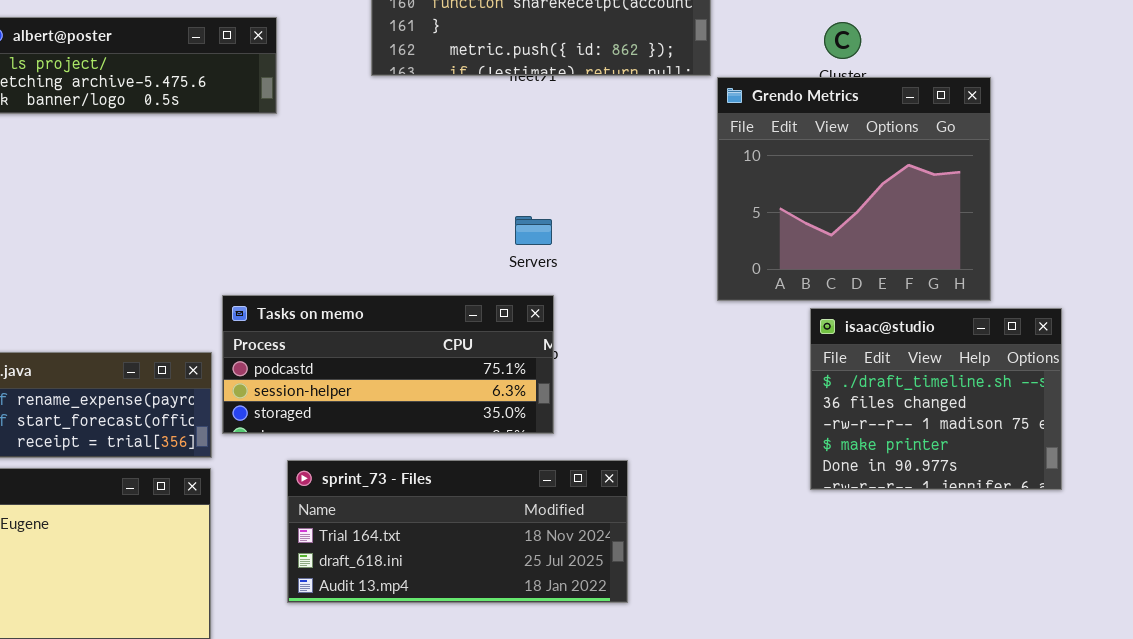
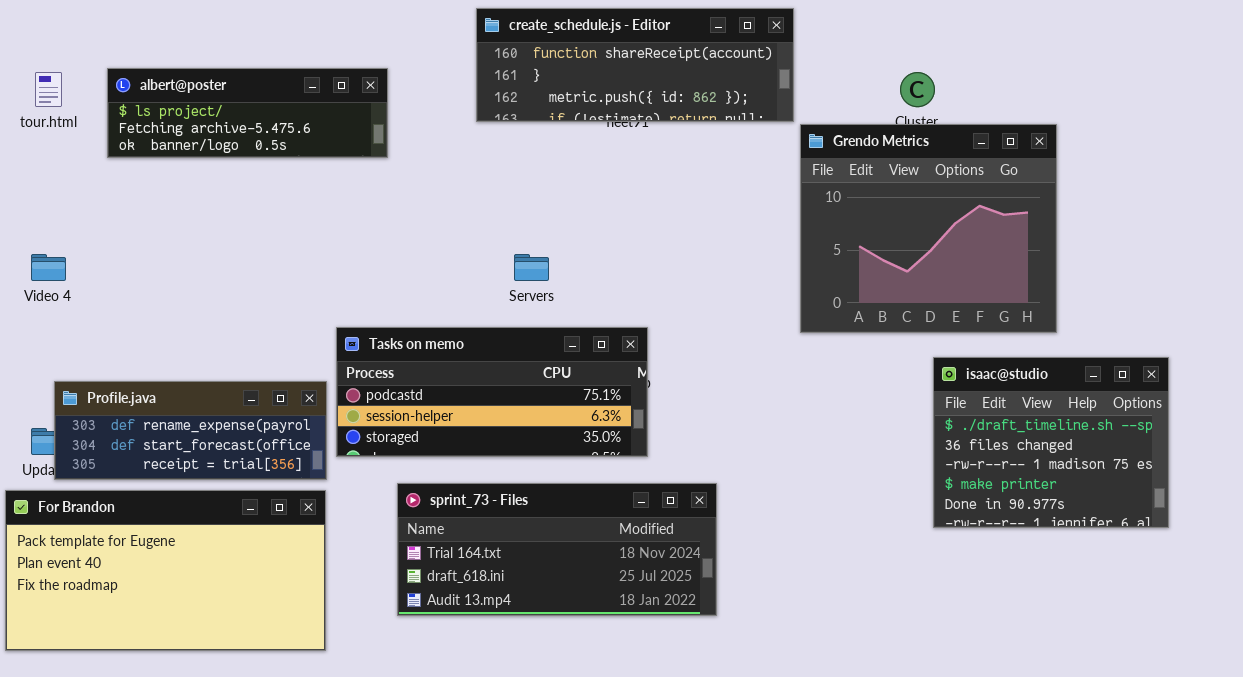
Servers: [515,216,552,245] -> [514,254,549,281], moved
isaac@studio: [810,308,1062,490] -> [933,357,1169,528], moved

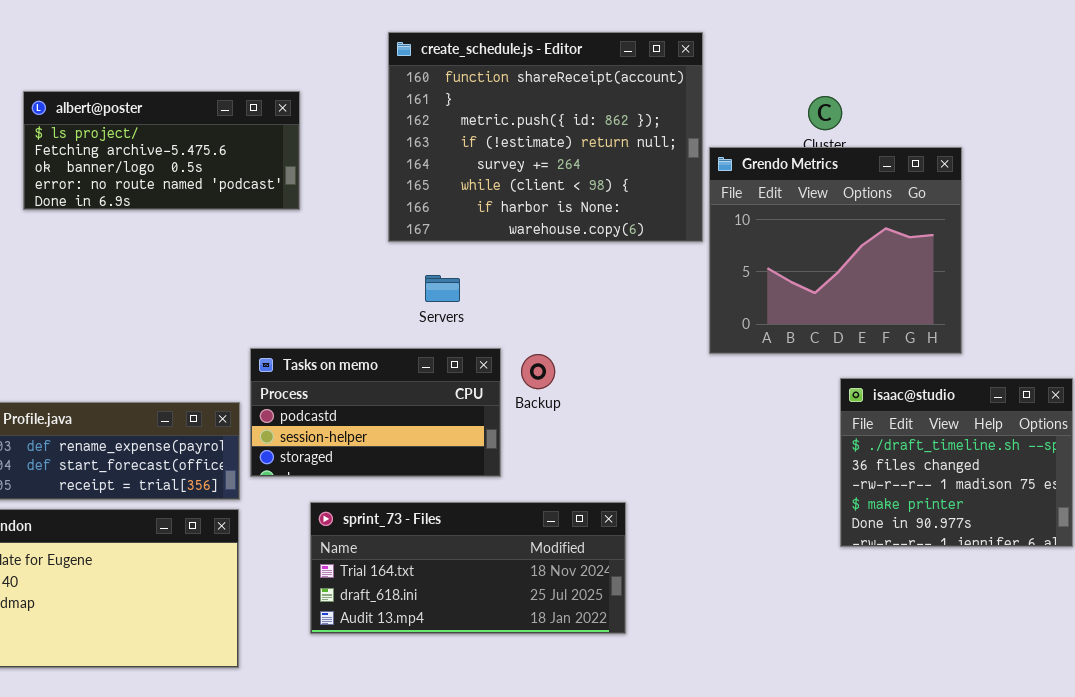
create_schedule.js - Editor: [476,8,794,122] -> [388,32,703,242], resized
albert@poster: [107,68,388,158] -> [23,91,300,210], resized
Tasks on memo: [336,327,648,457] -> [250,348,501,477], resized

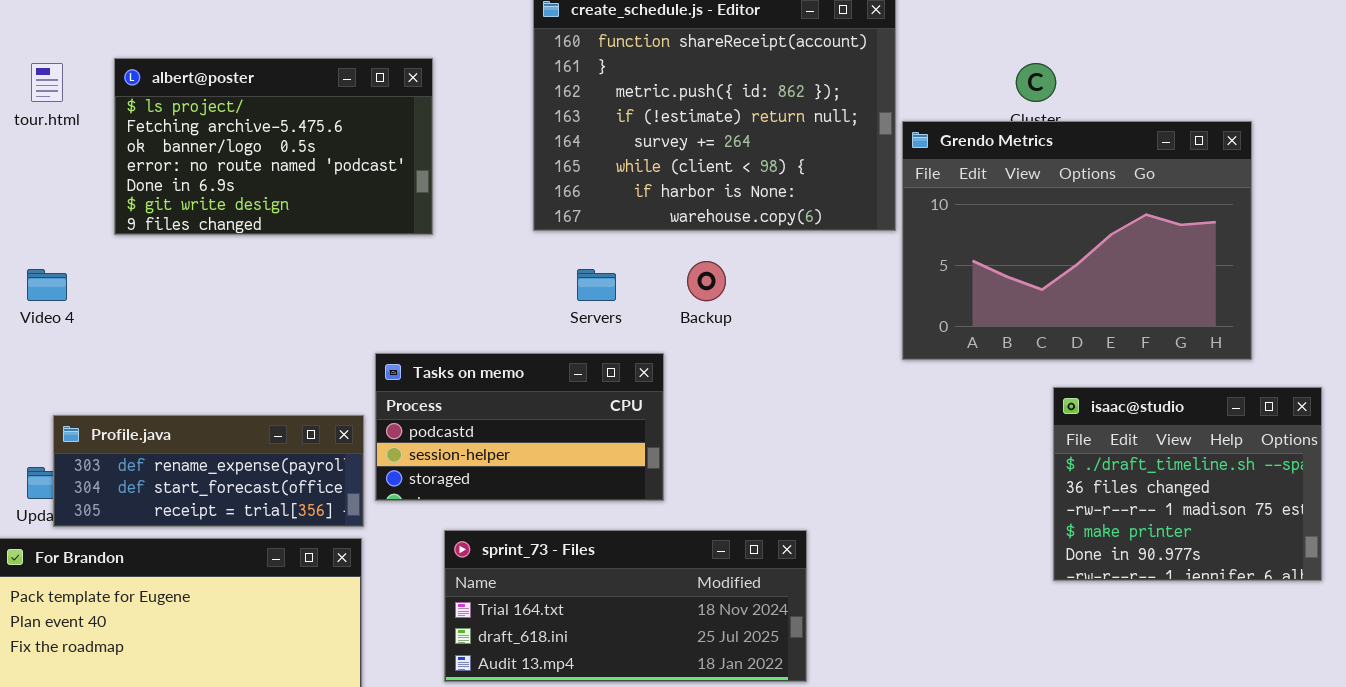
albert@poster: [23,91,300,210] -> [114,58,433,235], resized
Grendo Metrics: [709,147,962,354] -> [902,121,1252,360], resized
Backup: [521,354,555,389] -> [687,261,726,301], moved

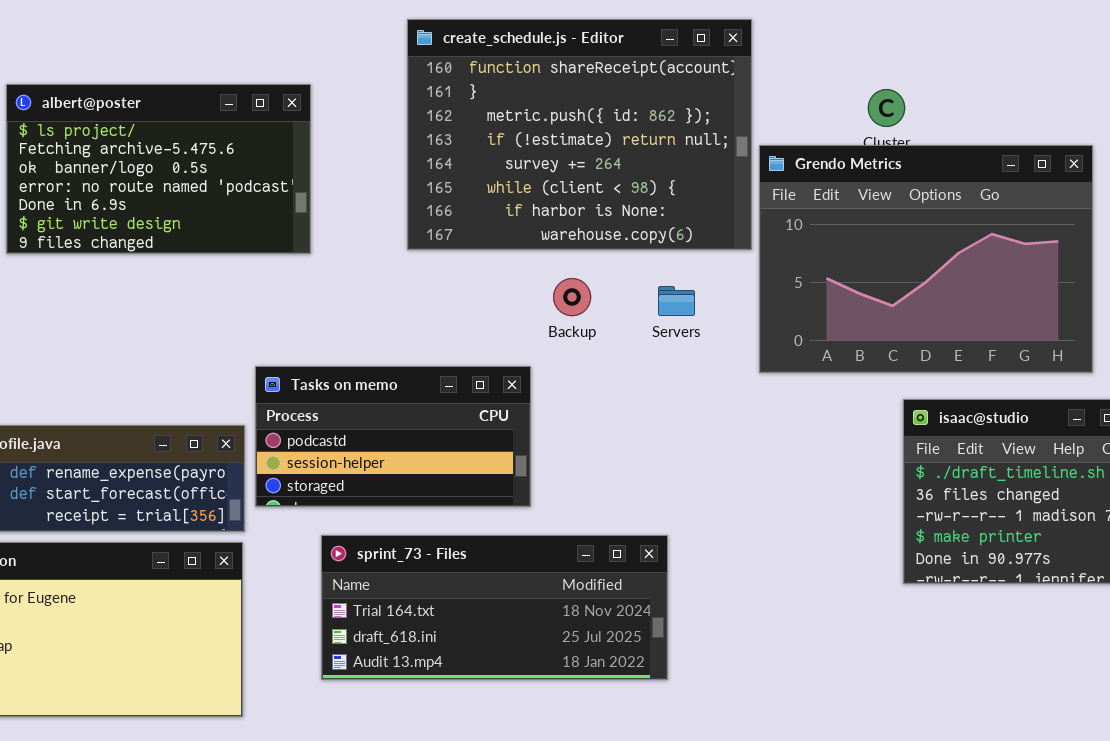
Servers: [577,269,616,301] -> [658,286,695,316], moved

